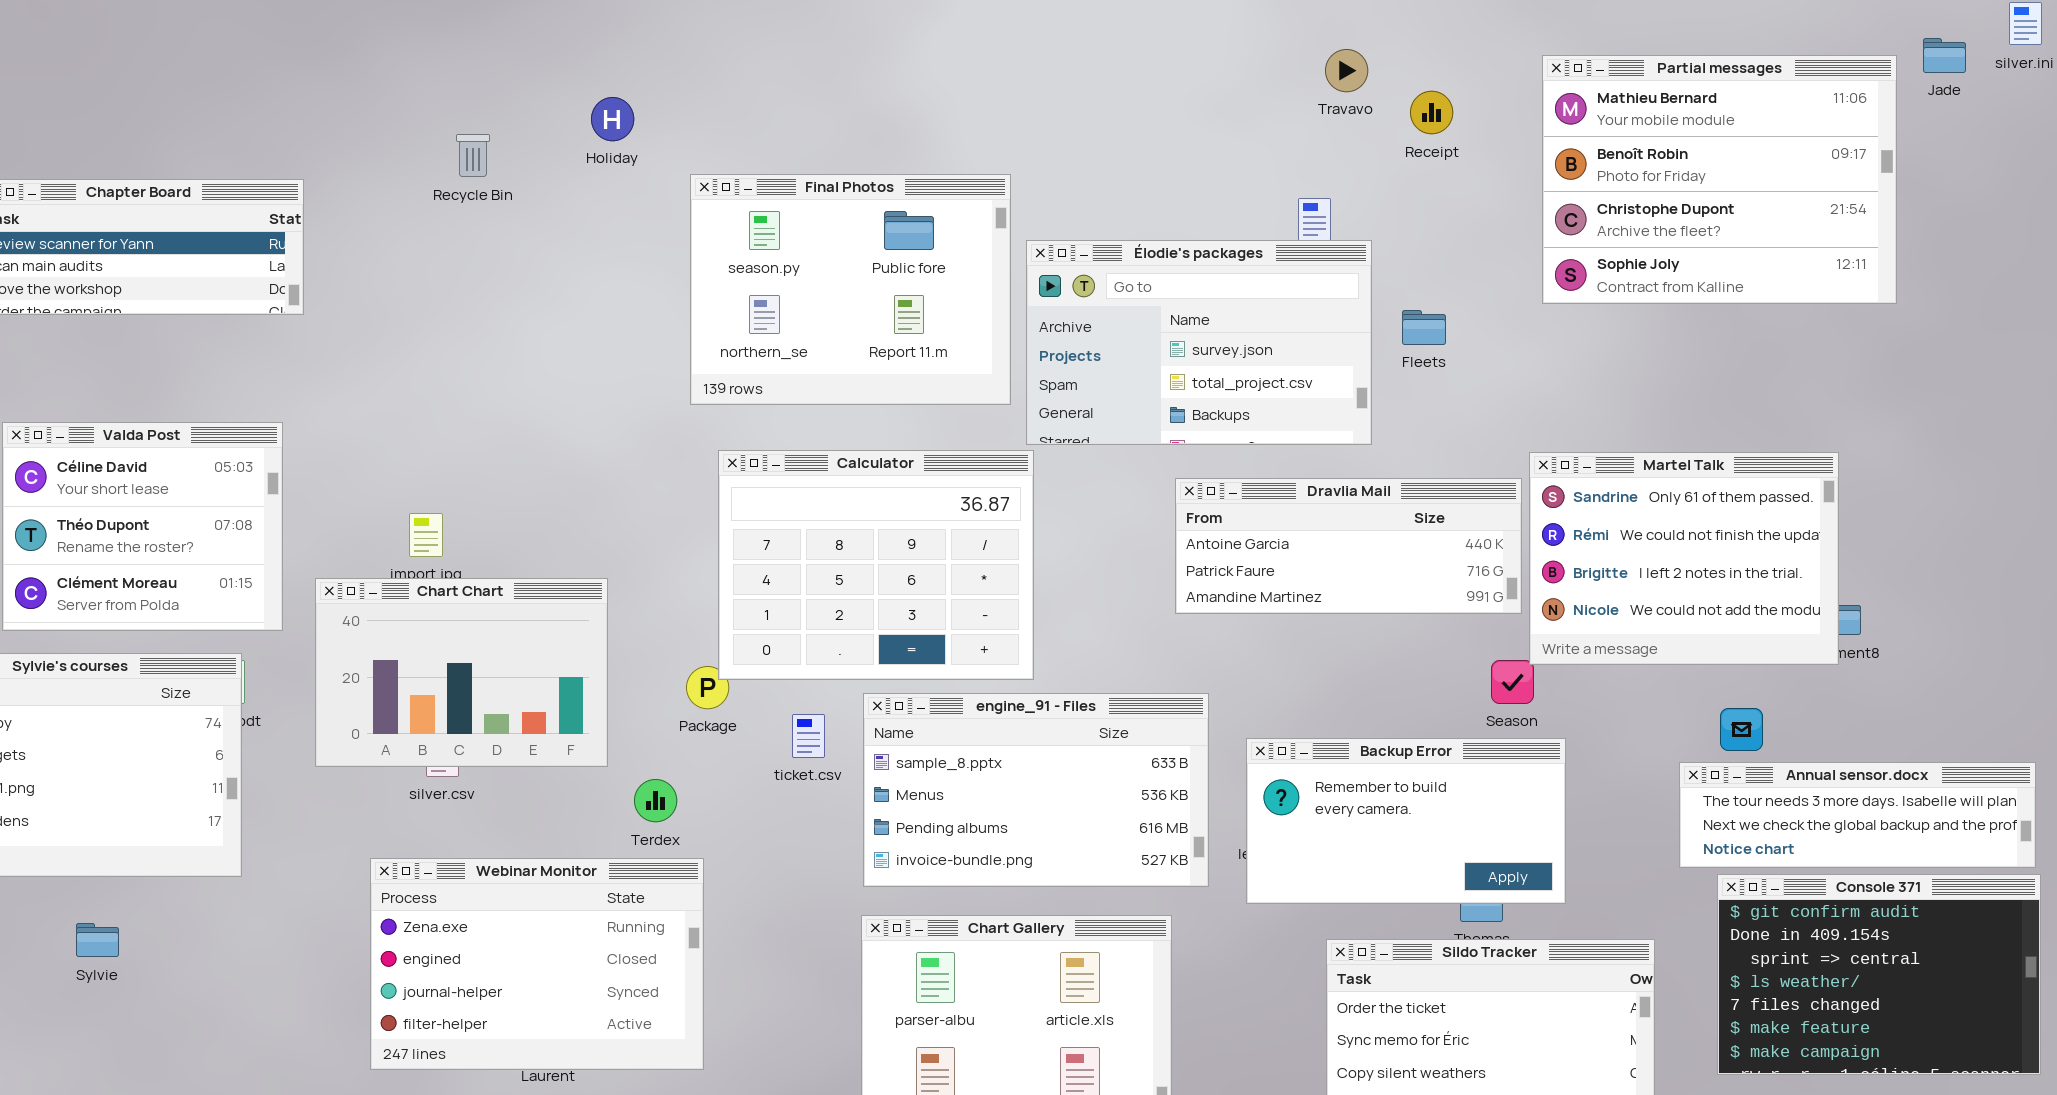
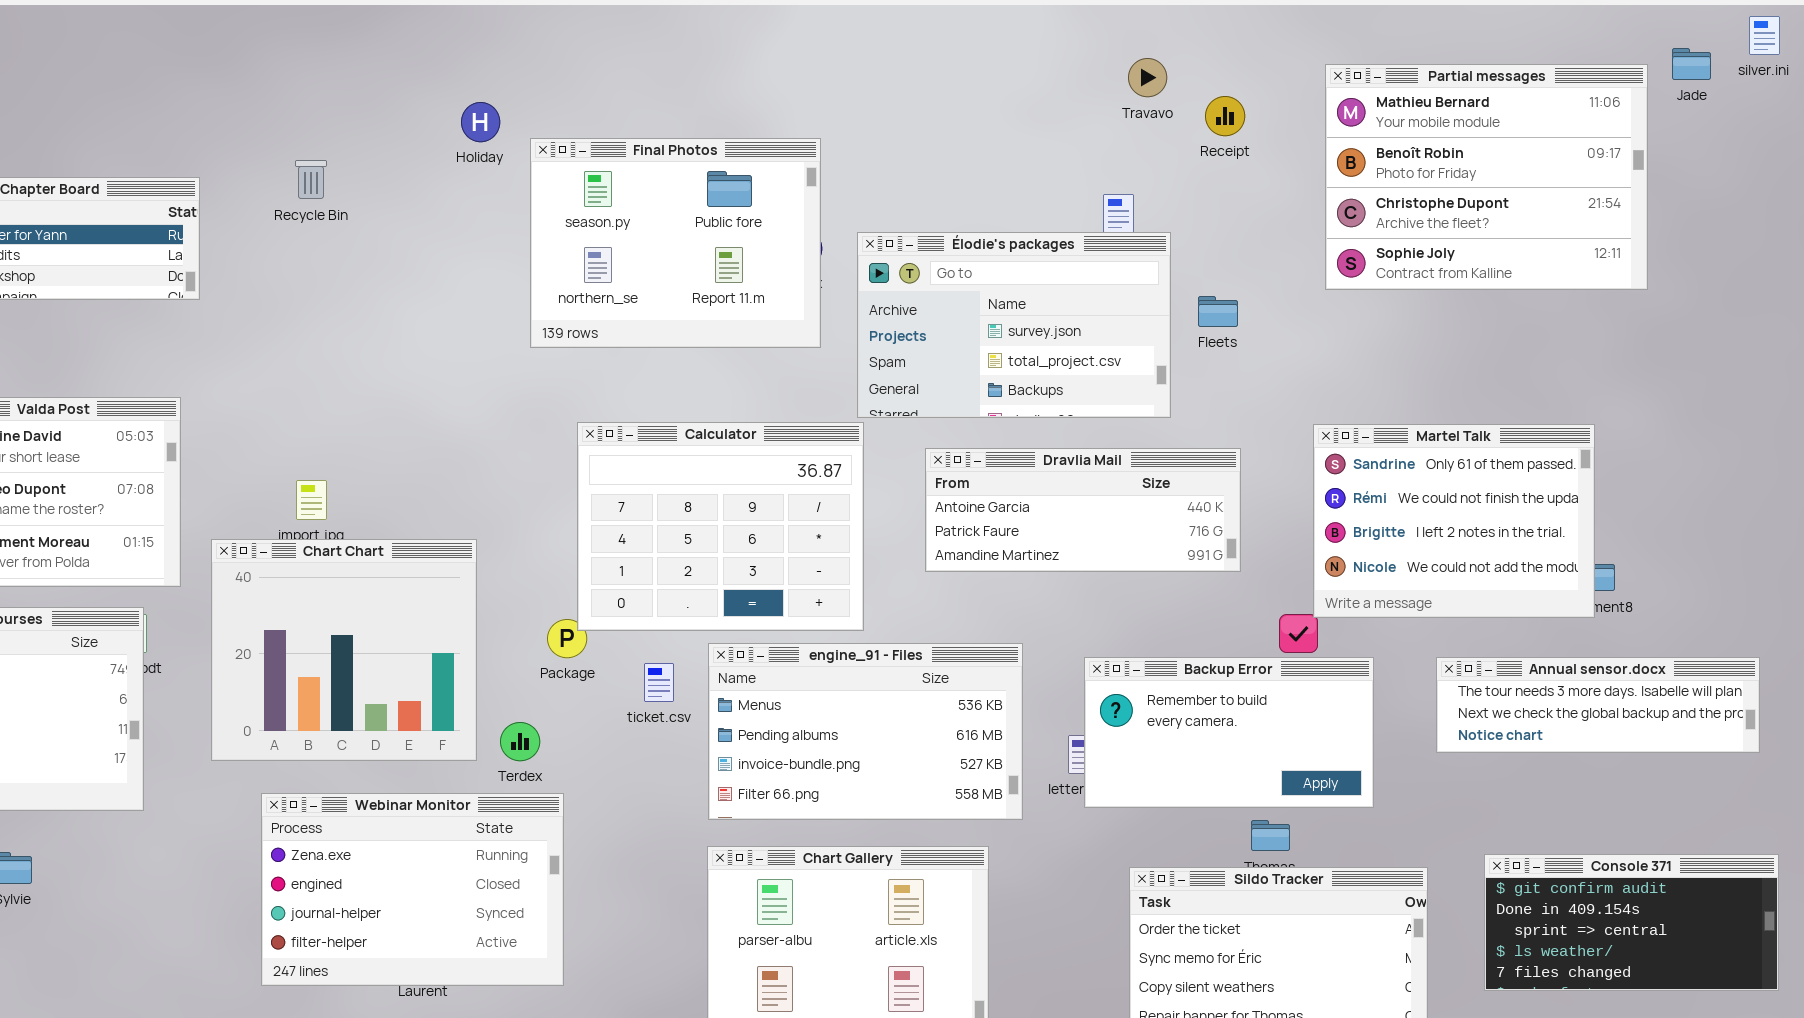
Recycle Bin: [456,134,490,177] -> [295,160,327,199], moved
Final Photos: [690,174,1011,405] -> [530,138,821,348], moved
Dravlia Mail: [1175,478,1522,614] -> [925,448,1241,572], moved
Chart Chart: [315,578,608,767] -> [211,539,477,761], resized
engine_91 - Files: [863,693,1209,887] -> [708,643,1023,820], scrolled down 1 row
Backup Error: [1246,738,1566,904] -> [1084,657,1374,808], moved
Annual sensor.docx: [1679,762,2036,868] -> [1436,657,1760,753], moved
Console 371: [1717,874,2041,1075] -> [1484,854,1779,991], resized

